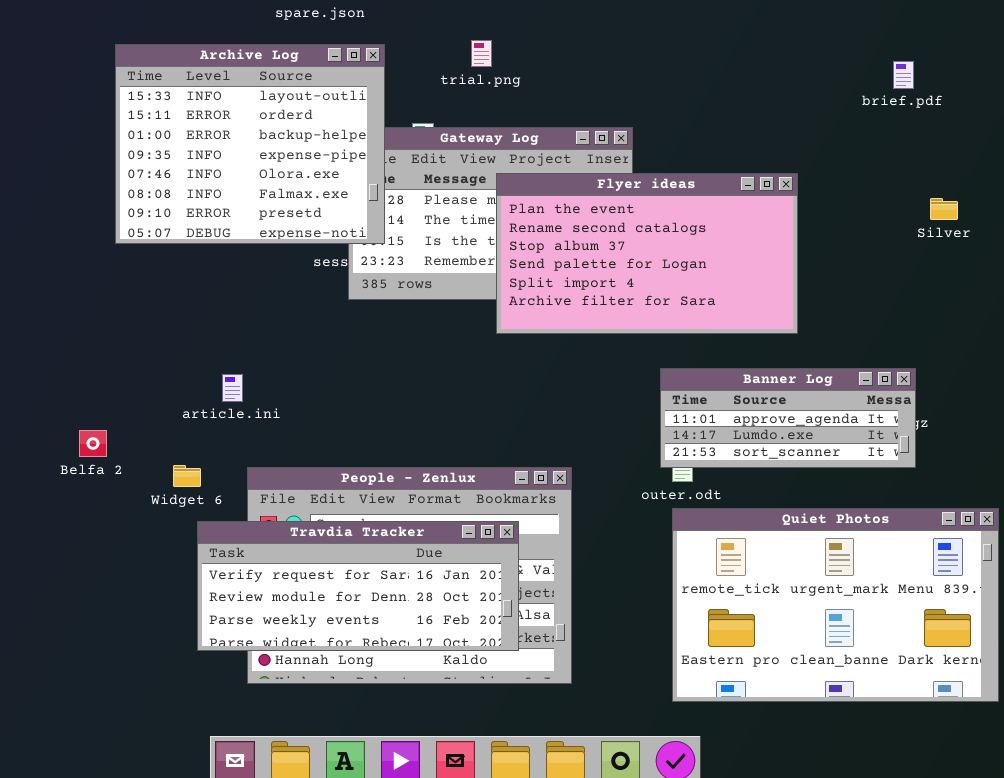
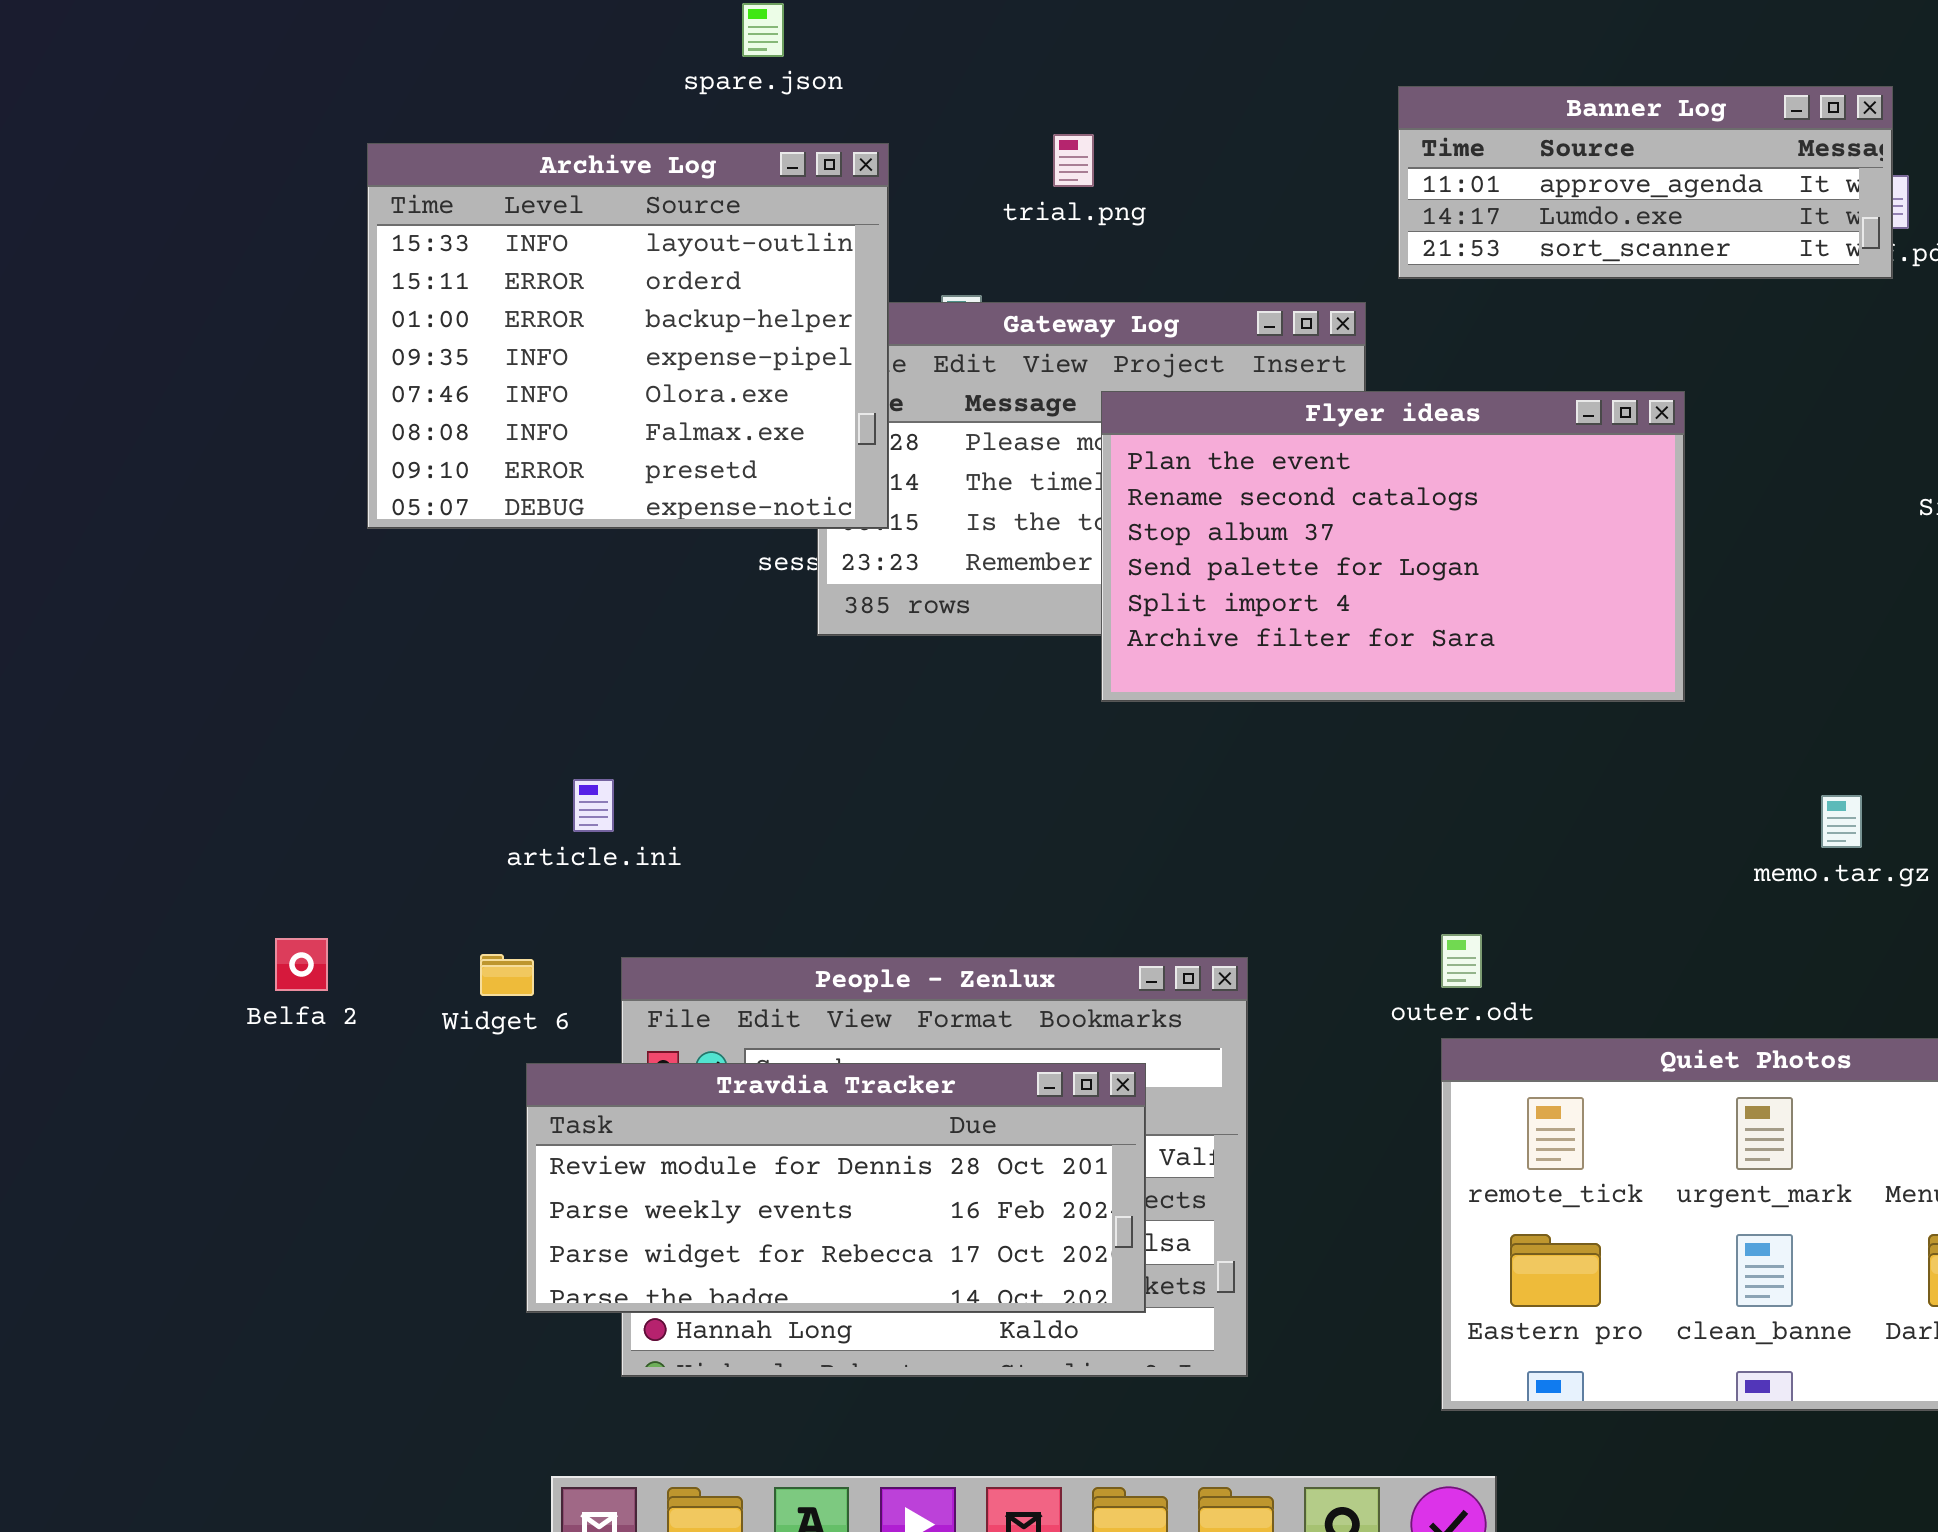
Banner Log: [660,368,916,468] -> [1398,86,1893,279], moved
Belfa 2: [79,430,107,457] -> [275,938,328,991], moved
Travdia Tracker: [197,521,519,651] -> [526,1063,1146,1313], scrolled down 1 row

